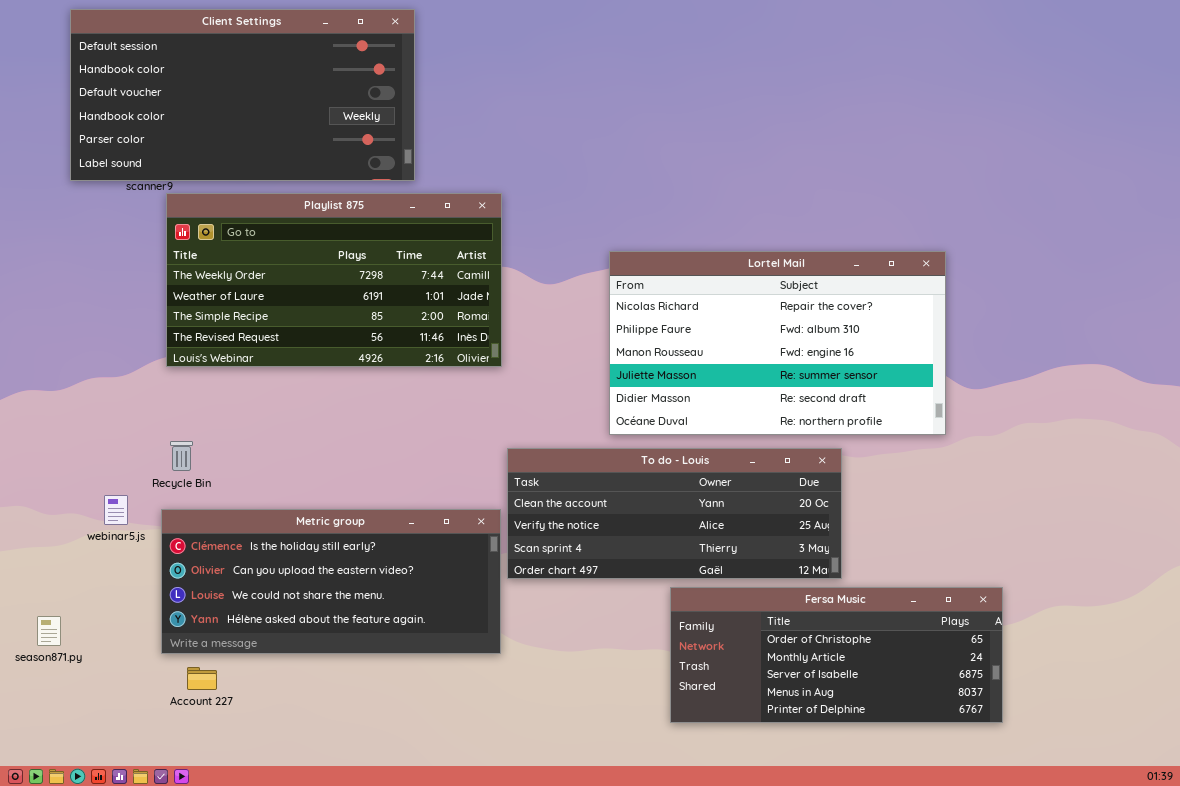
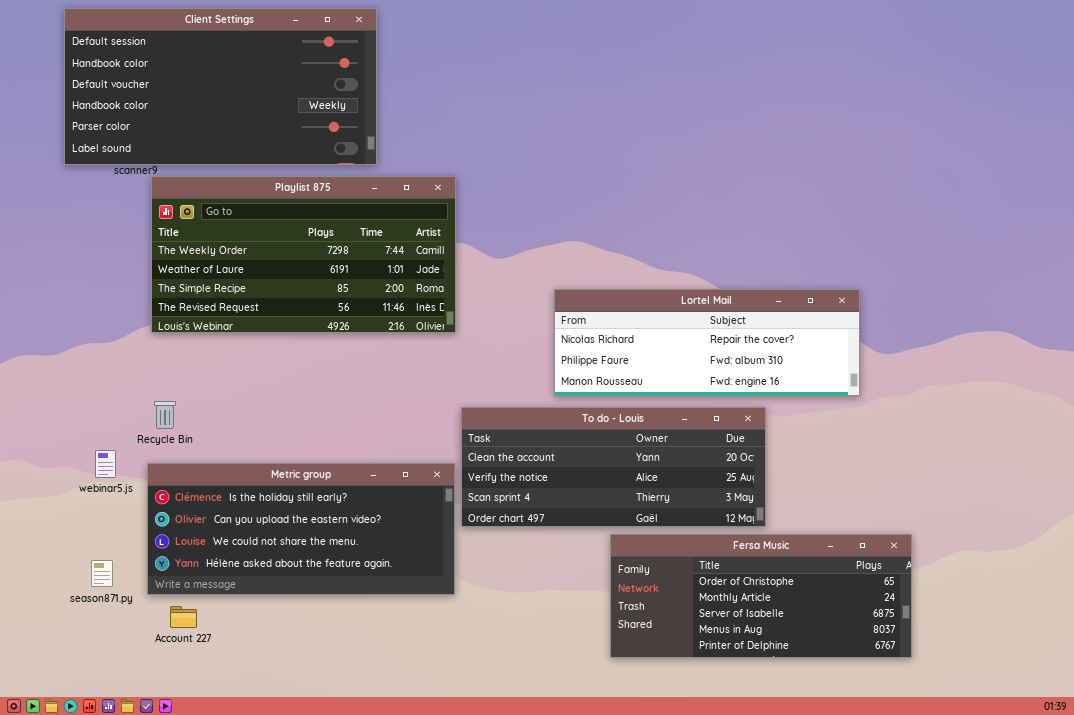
Lortel Mail: [609,251,946,435] -> [554,289,860,396], resized
season871.py: [37,616,61,646] -> [91,560,113,587], moved

